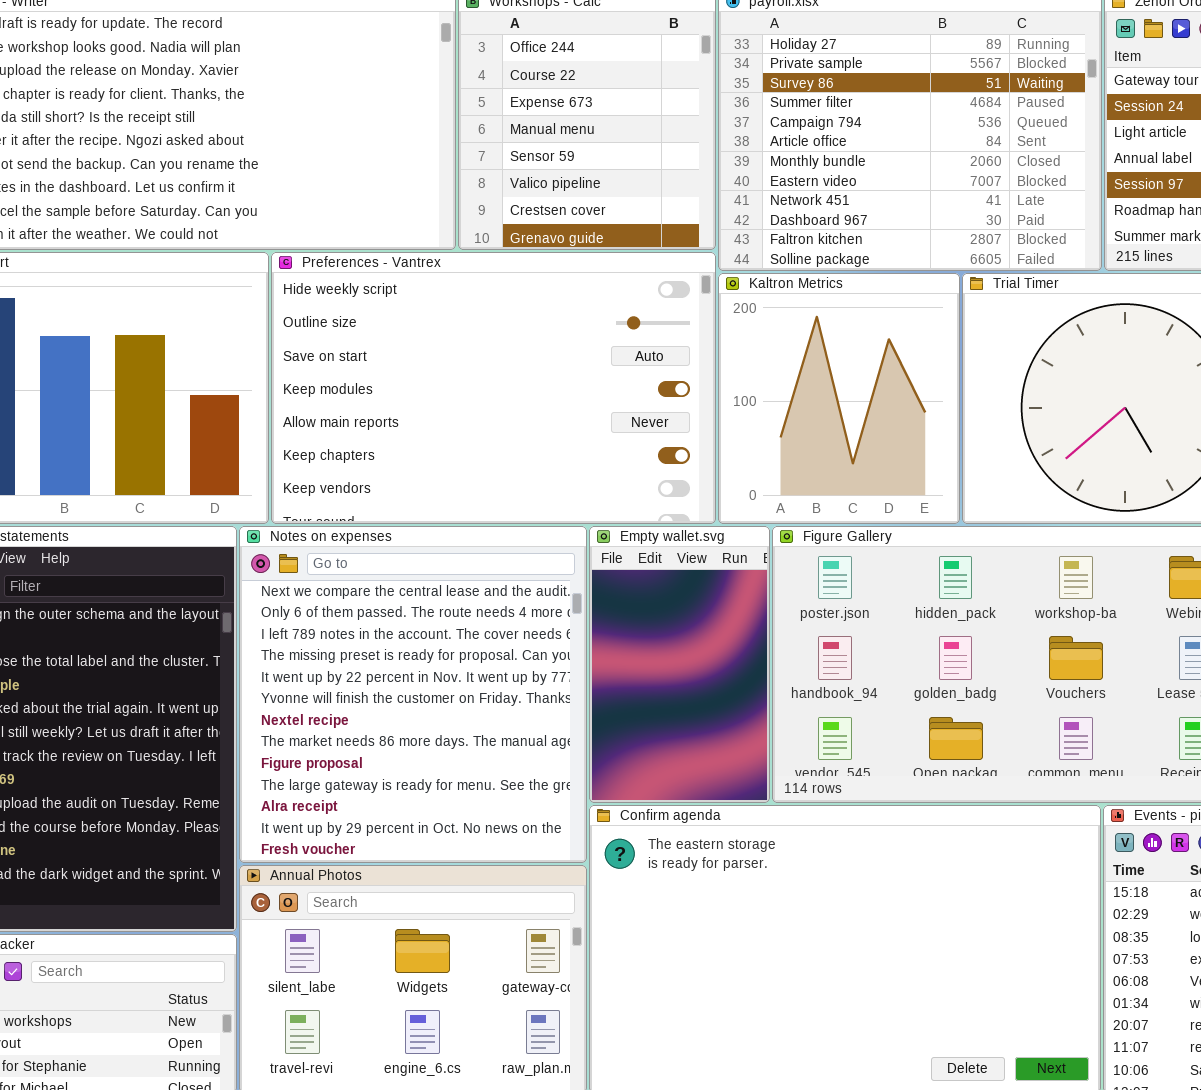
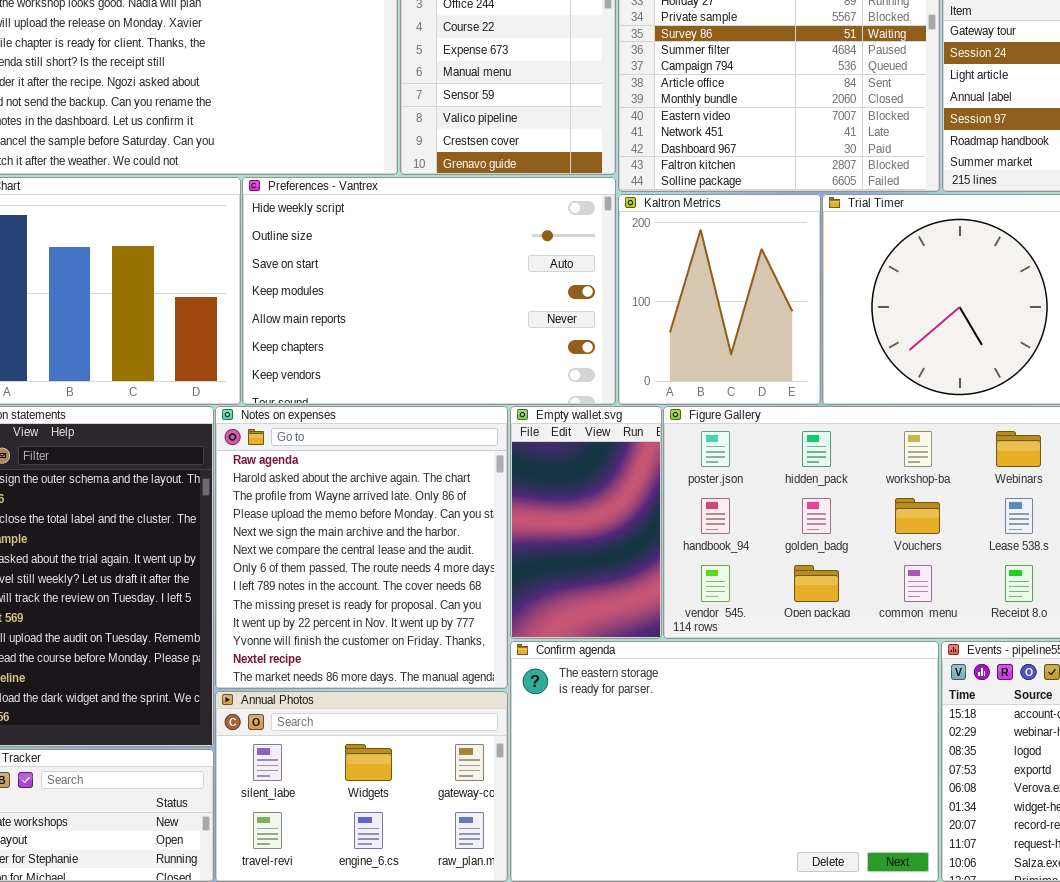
Notes on expenses: [239,526,587,863] -> [215,406,508,689], scrolled up 5 rows

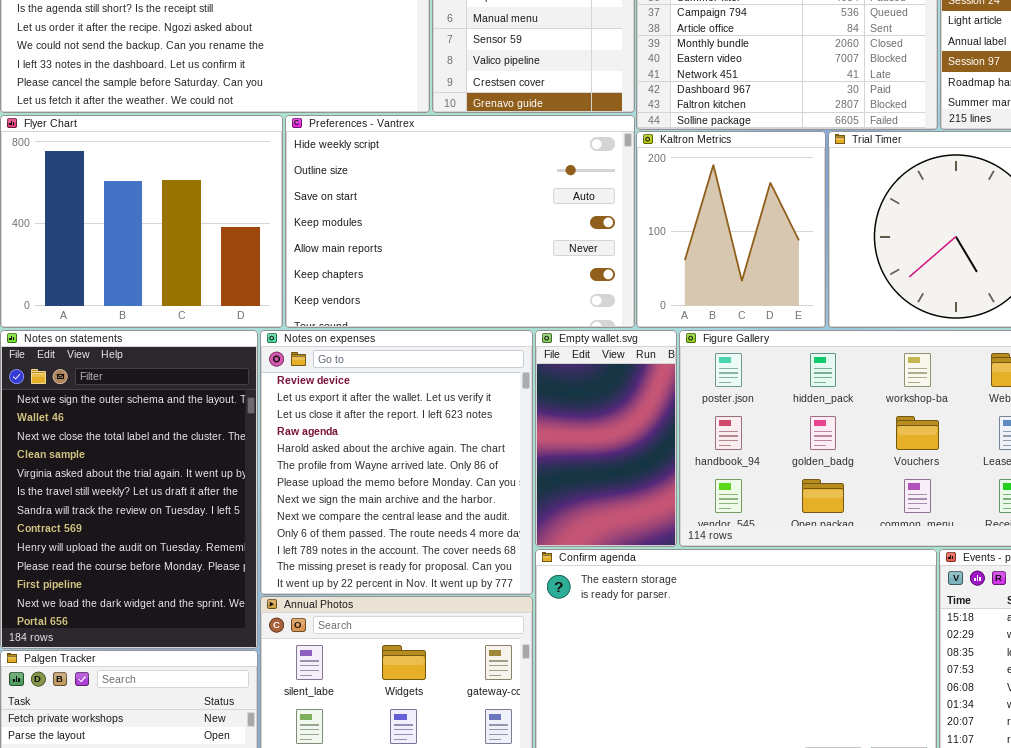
Notes on expenses: [215,406,508,689] -> [260,330,533,595], scrolled up 3 rows

